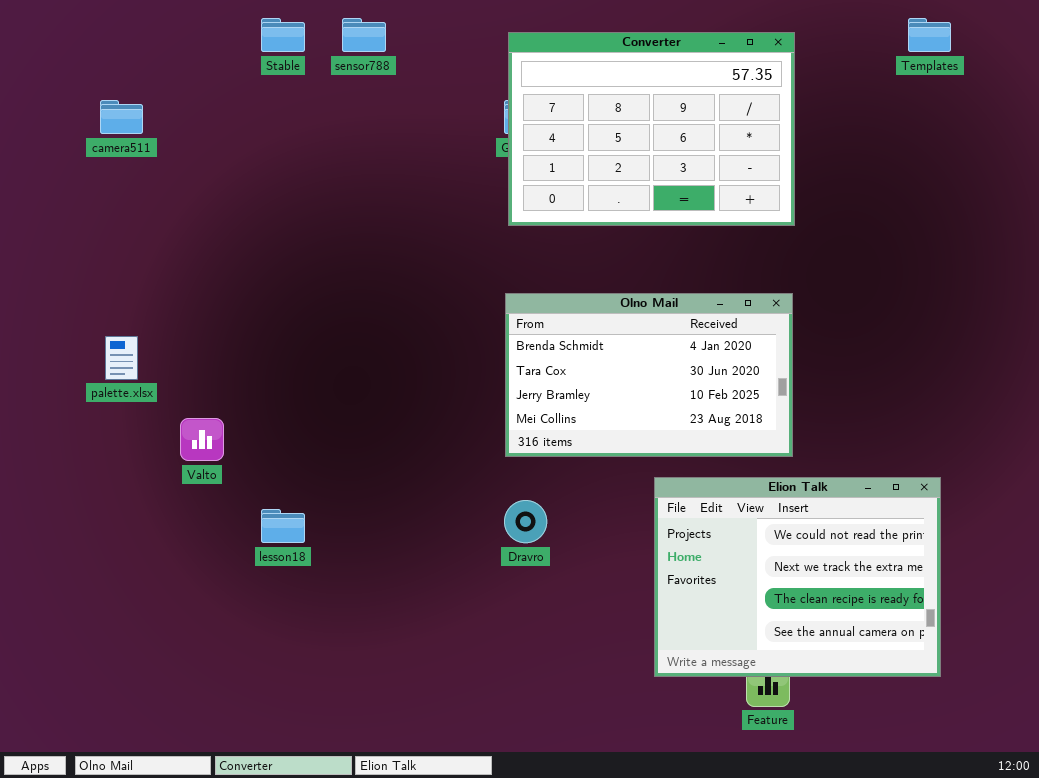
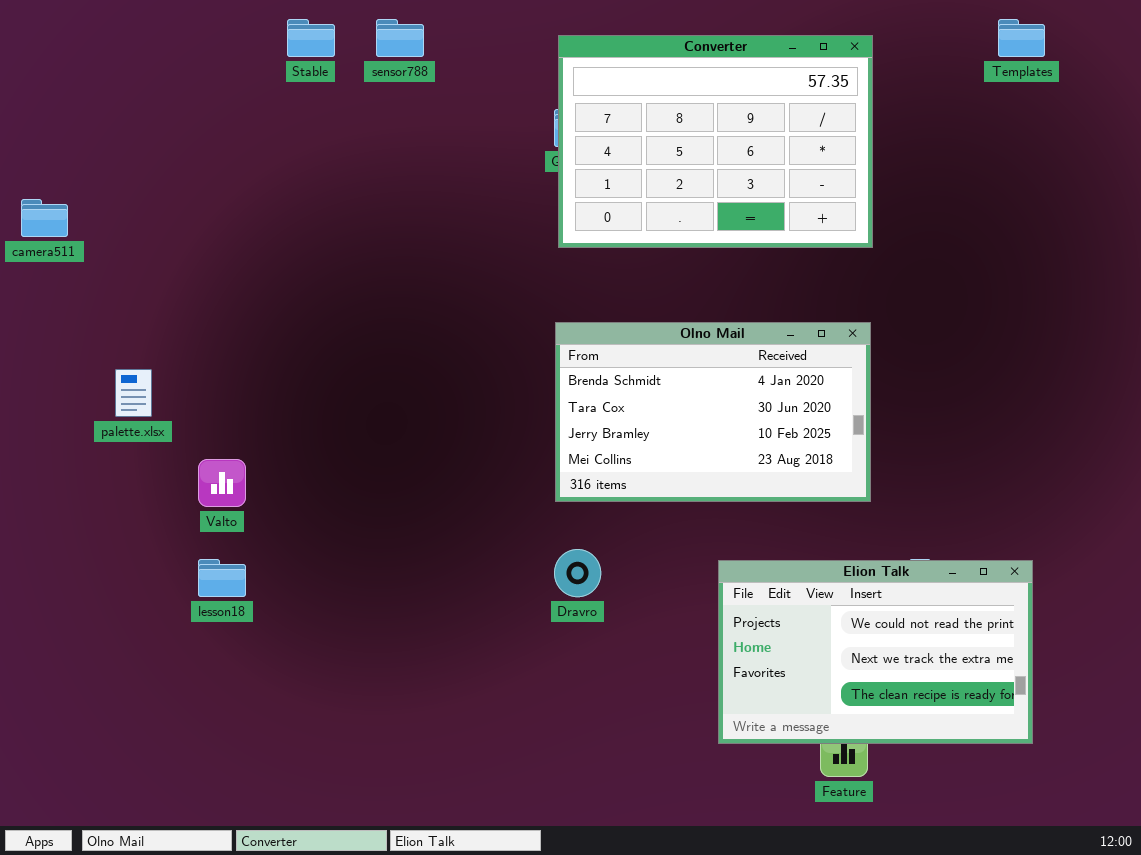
camera511: [100,100,143,134] -> [21,199,68,237], moved
Elion Talk: [654,477,941,677] -> [718,560,1033,744], resized
lesson18: [261,509,305,543] -> [198,559,246,597], moved

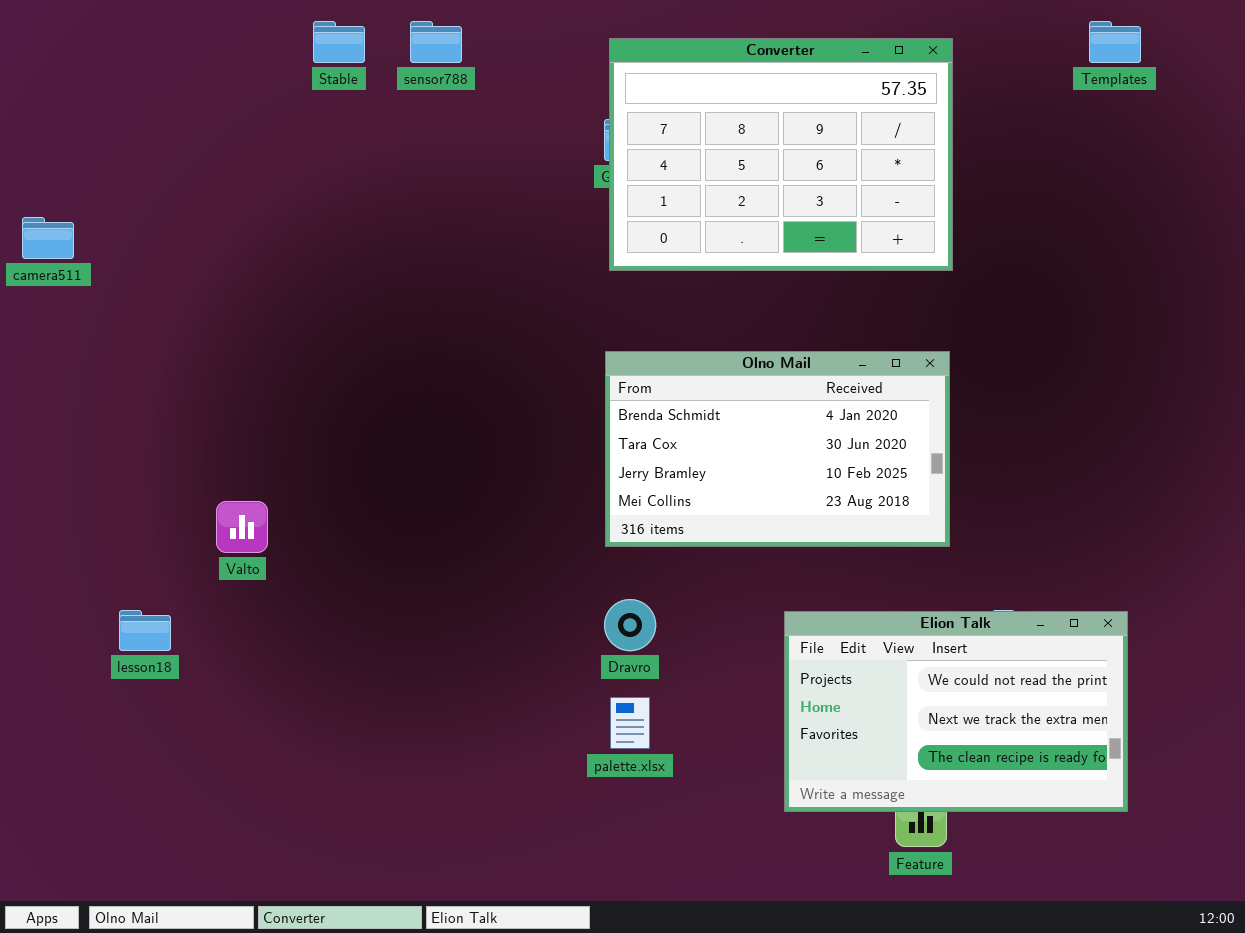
palette.xlsx: [115,369,152,417] -> [610,697,650,749], moved
lesson18: [198,559,246,597] -> [119,610,171,651], moved

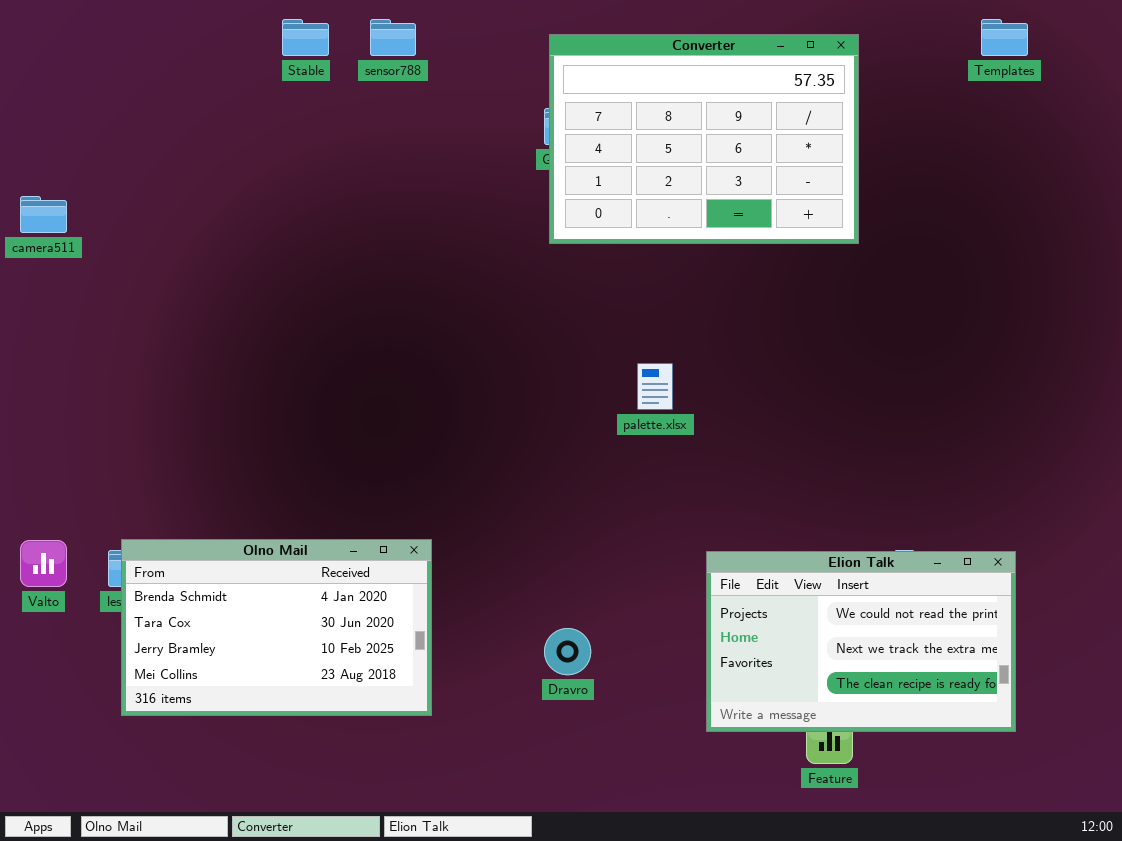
Olno Mail: [605,351,950,547] -> [121,539,432,716], moved
Valto: [216,501,268,553] -> [20,540,67,587], moved
Dravro: [604,599,656,651] -> [544,628,591,675], moved
palette.xlsx: [610,697,650,749] -> [637,363,673,410], moved

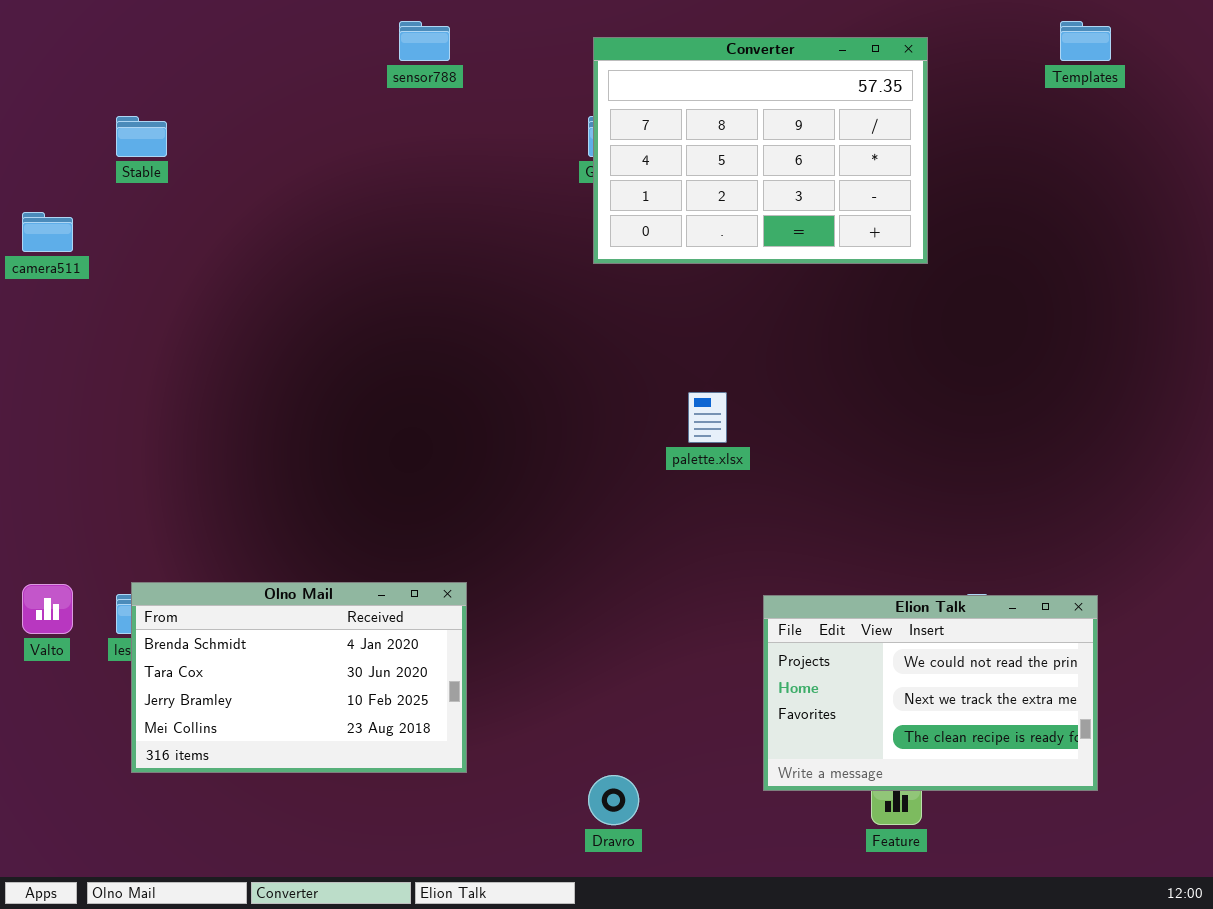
Stable: [282,19,329,56] -> [116,116,167,157], moved
Dravro: [544,628,591,675] -> [588,775,639,825], moved

